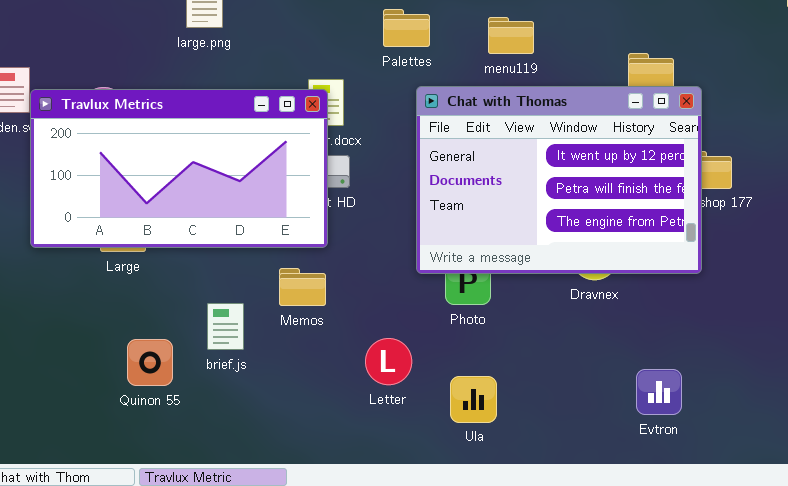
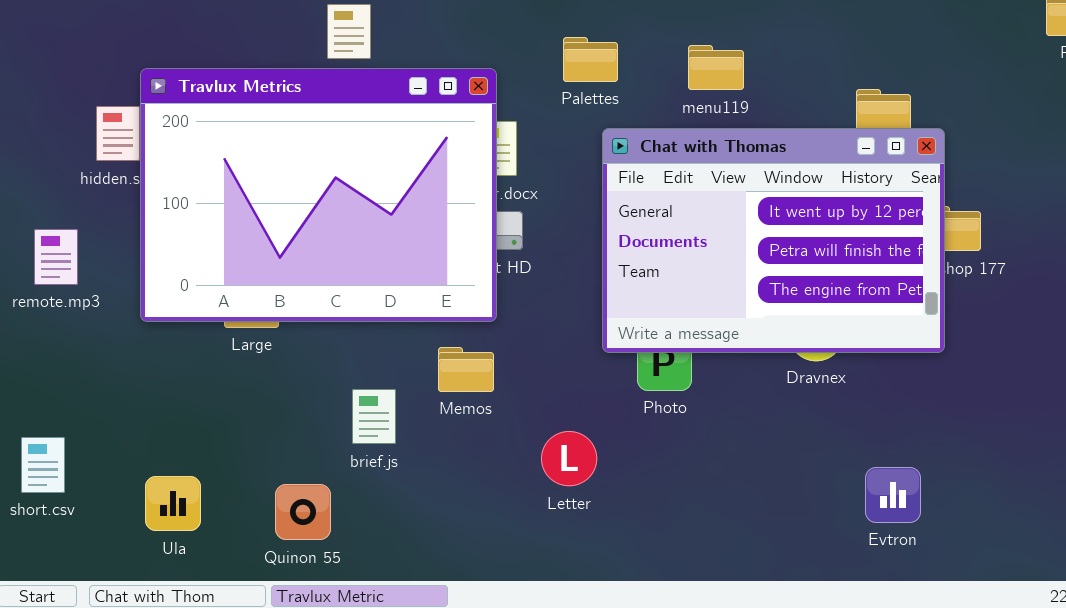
Travlux Metrics: [30,89,328,248] -> [140,68,497,322], resized
Quinon 55: [127,339,173,386] -> [275,484,331,540], moved
Ula: [450,376,497,423] -> [145,476,201,531], moved

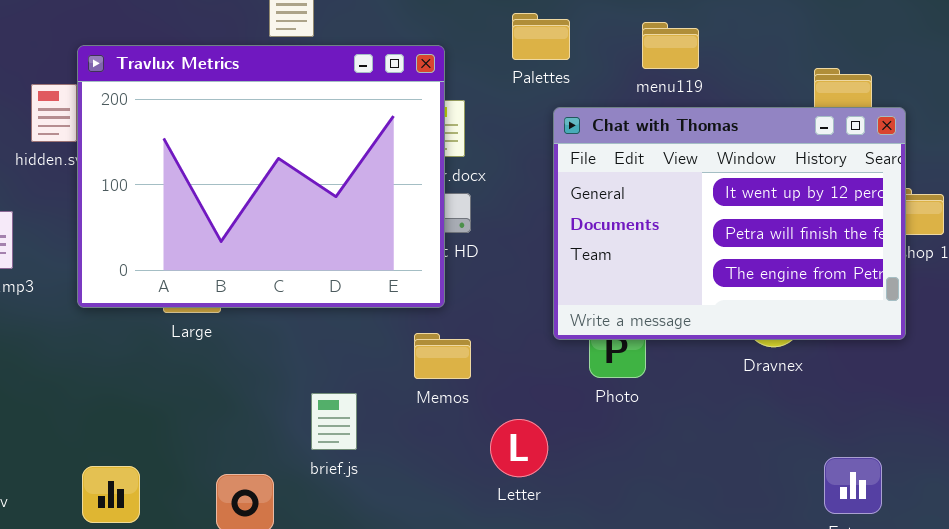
Memos: [438,347,494,392] -> [414,333,471,379], moved
brief.js: [352,389,396,444] -> [311,393,357,450], moved

